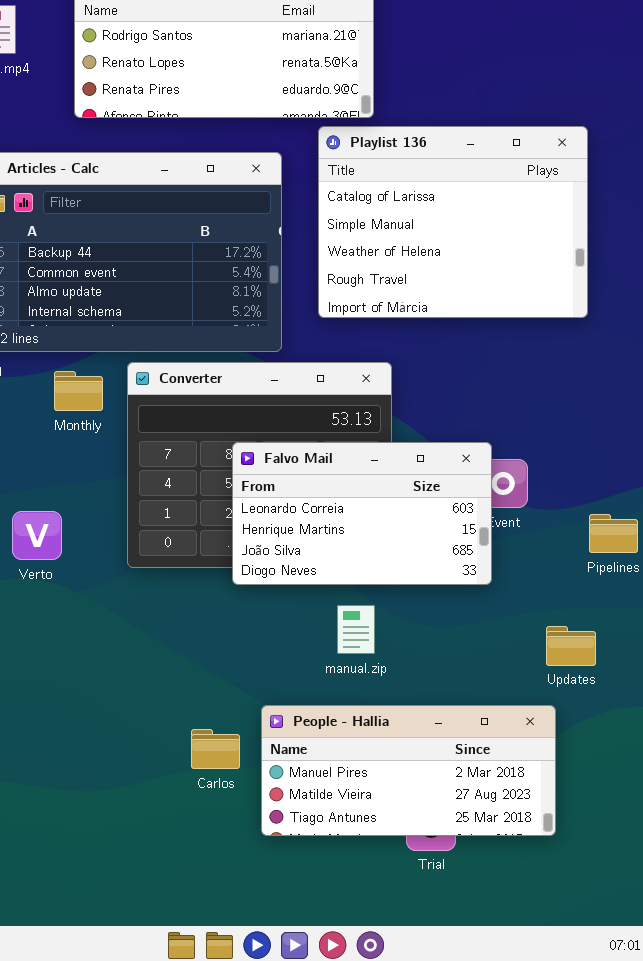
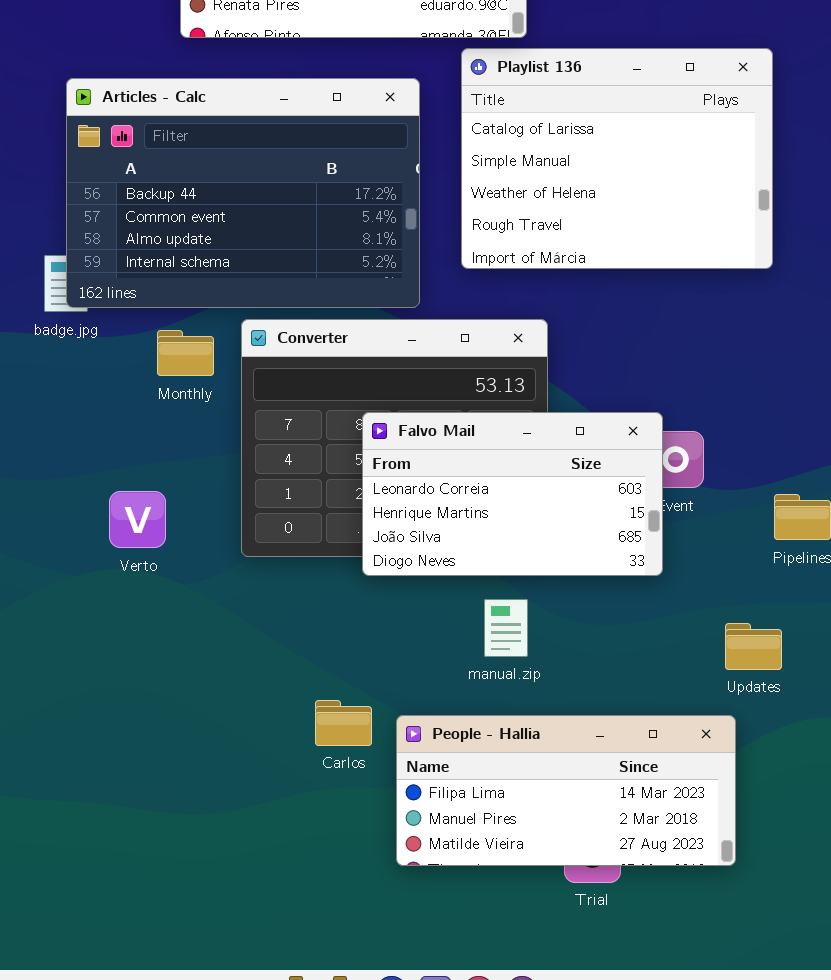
People - Hallia: [261,705,556,836] -> [396,715,736,866], scrolled up 1 row
Carlos: [191,729,240,769] -> [315,700,372,746], moved

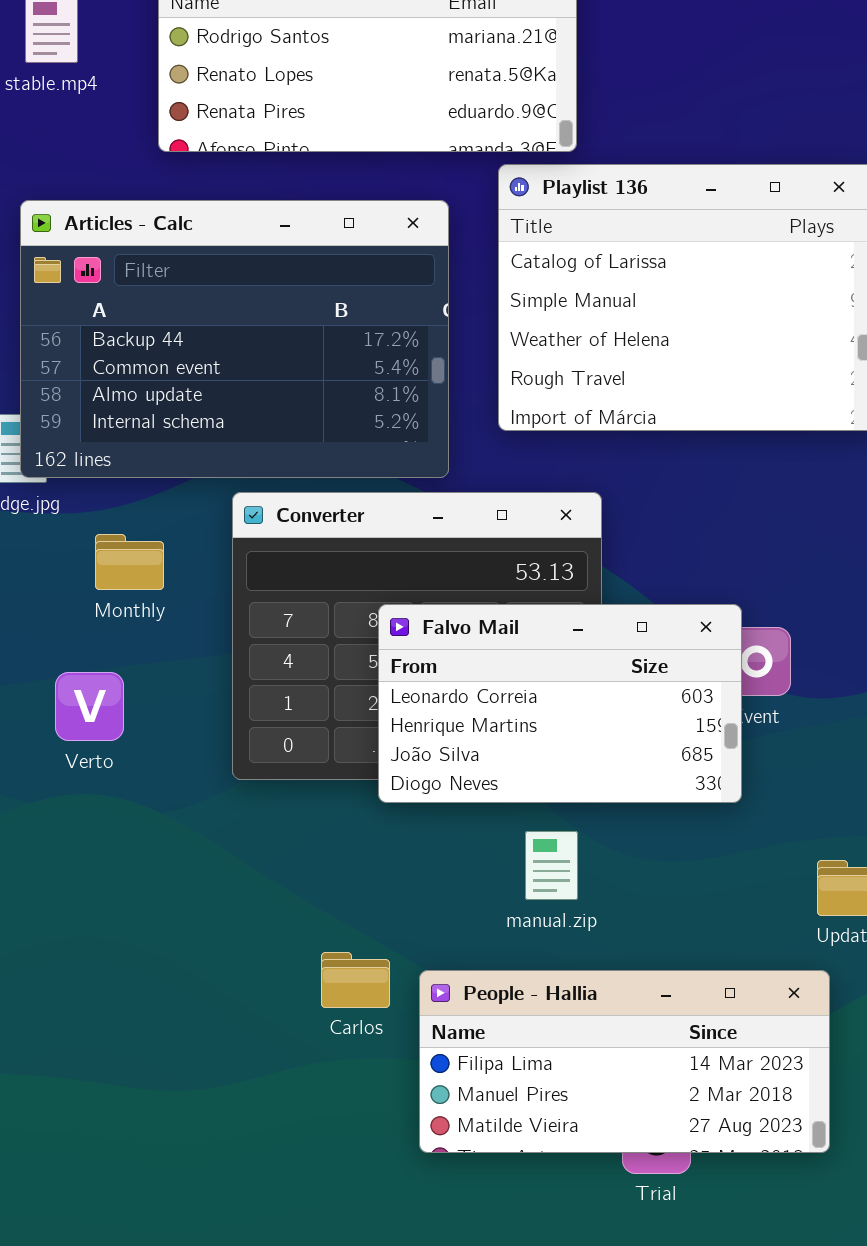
Monthly: [157,330,214,376] -> [95,534,164,590], moved
Verto: [109,491,166,548] -> [55,672,124,741], moved

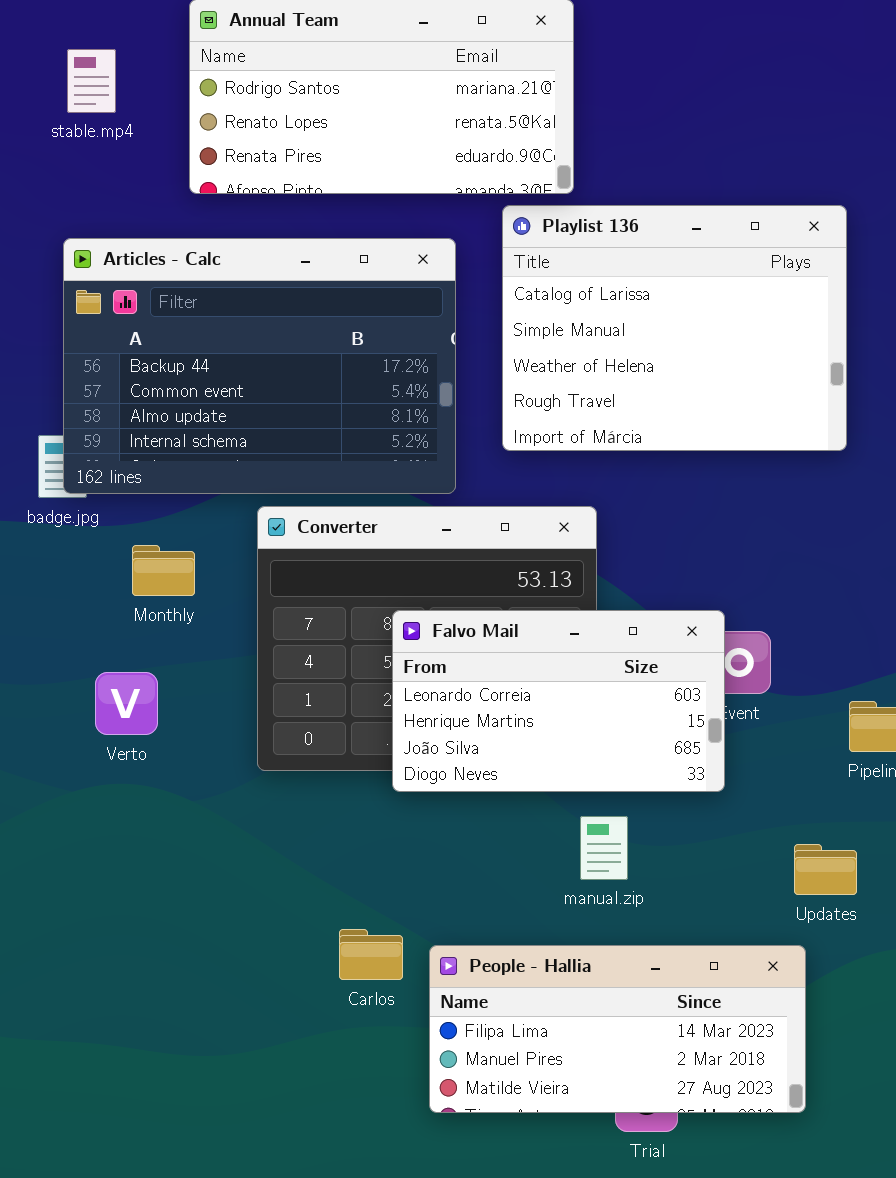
manual.zip: [525,831,578,900] -> [580,816,628,880], moved

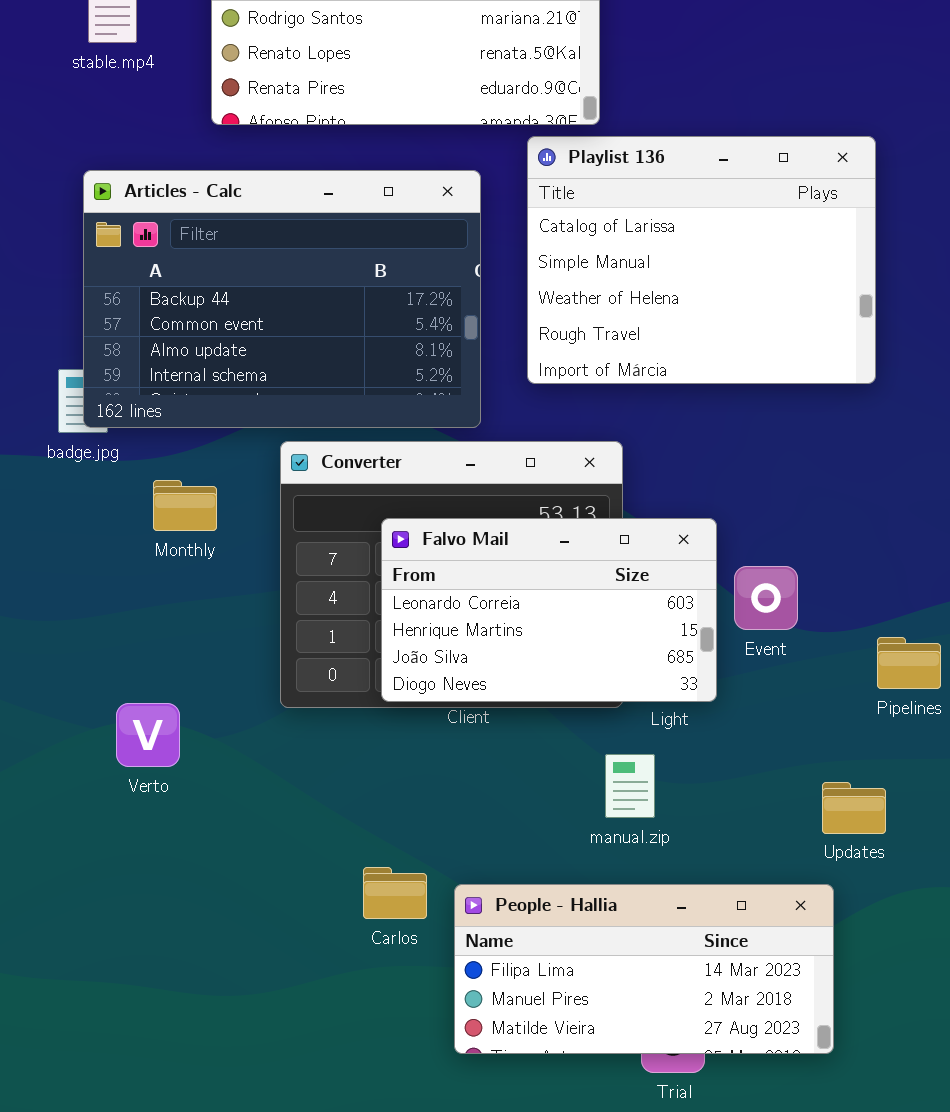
Falvo Mail: [392,610,725,792] -> [381,518,717,702], moved
Verto: [95,672,158,735] -> [116,703,180,767], moved

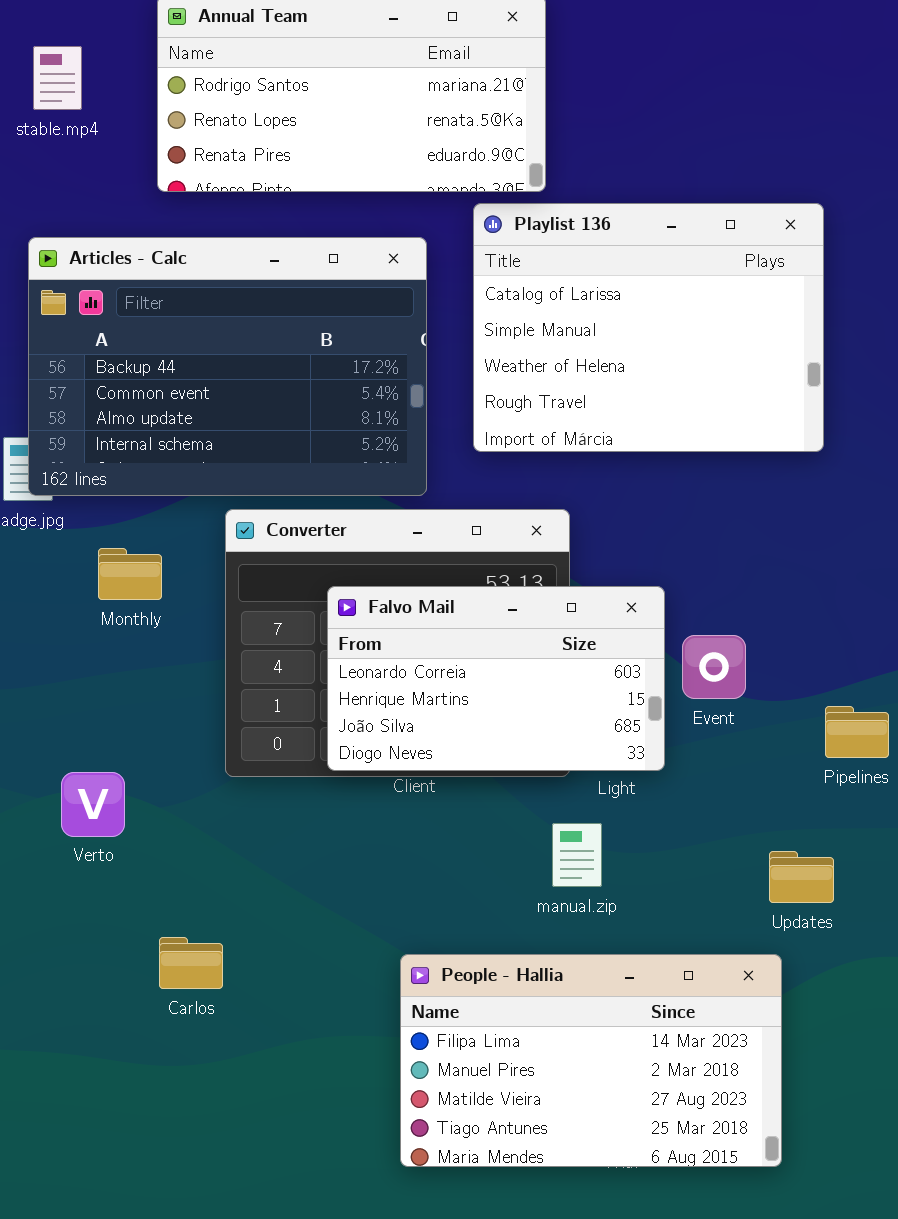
Carlos: [363,867,427,919] -> [159,937,223,989], moved
People - Hallia: [454,884,834,1054] -> [400,954,782,1167], resized

